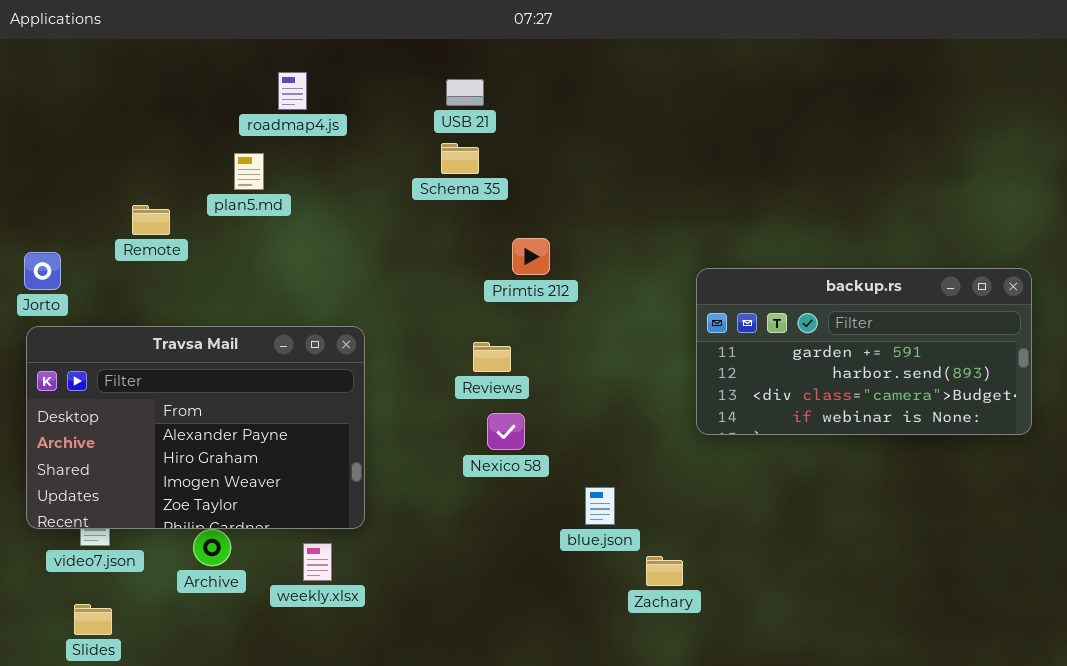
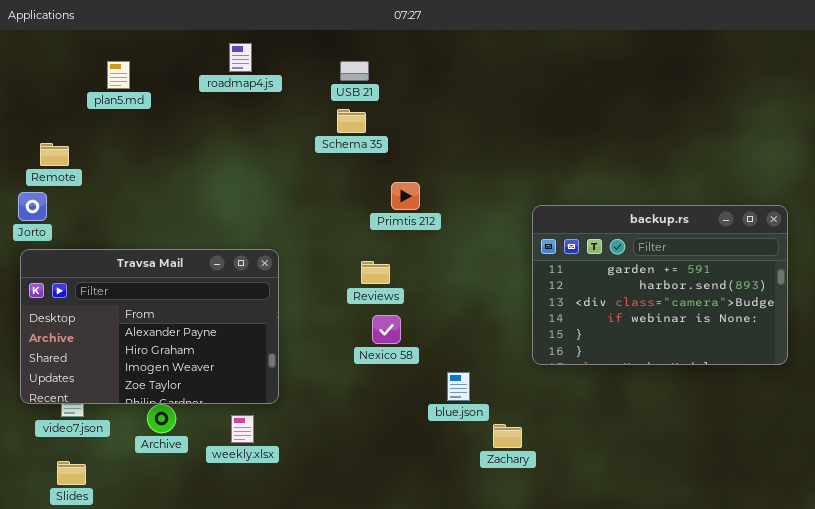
roadmap4.js: [278,72,307,110] -> [229,43,252,72], moved
plan5.md: [234,153,264,190] -> [107,61,130,89], moved
Remote: [132,205,170,235] -> [40,143,69,166], moved
backup.rs: [696,268,1032,435] -> [532,205,788,365], resized

